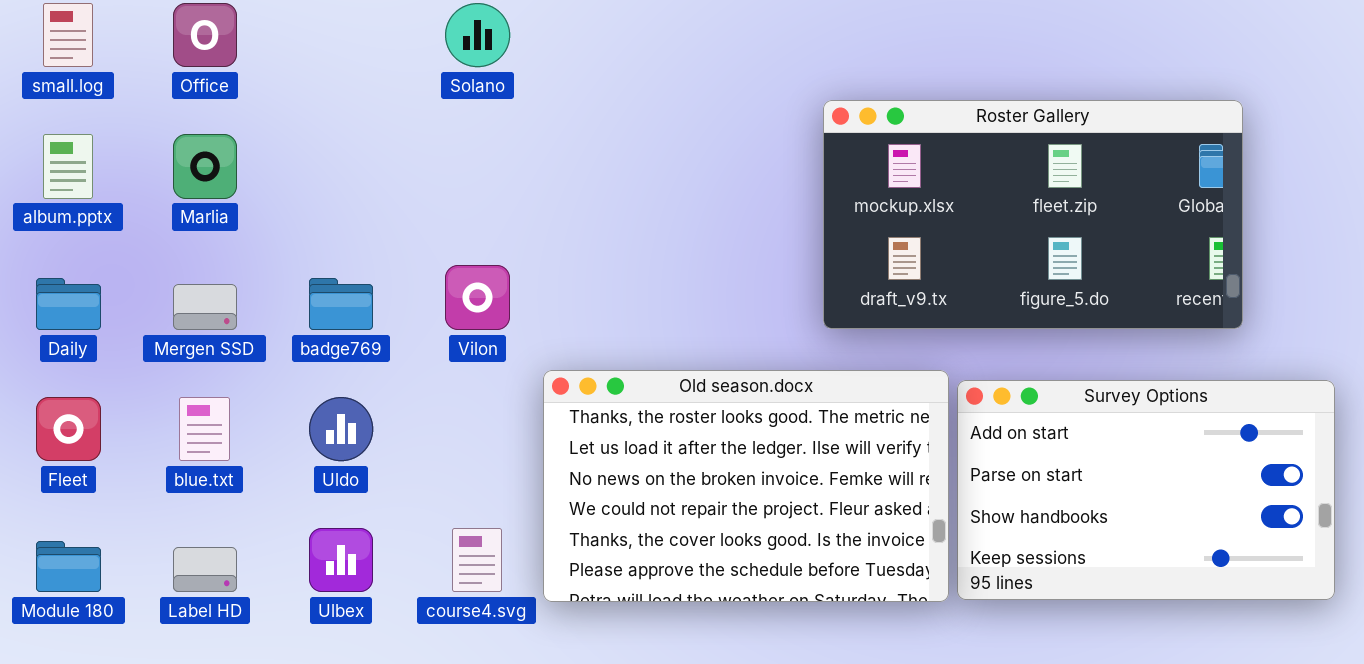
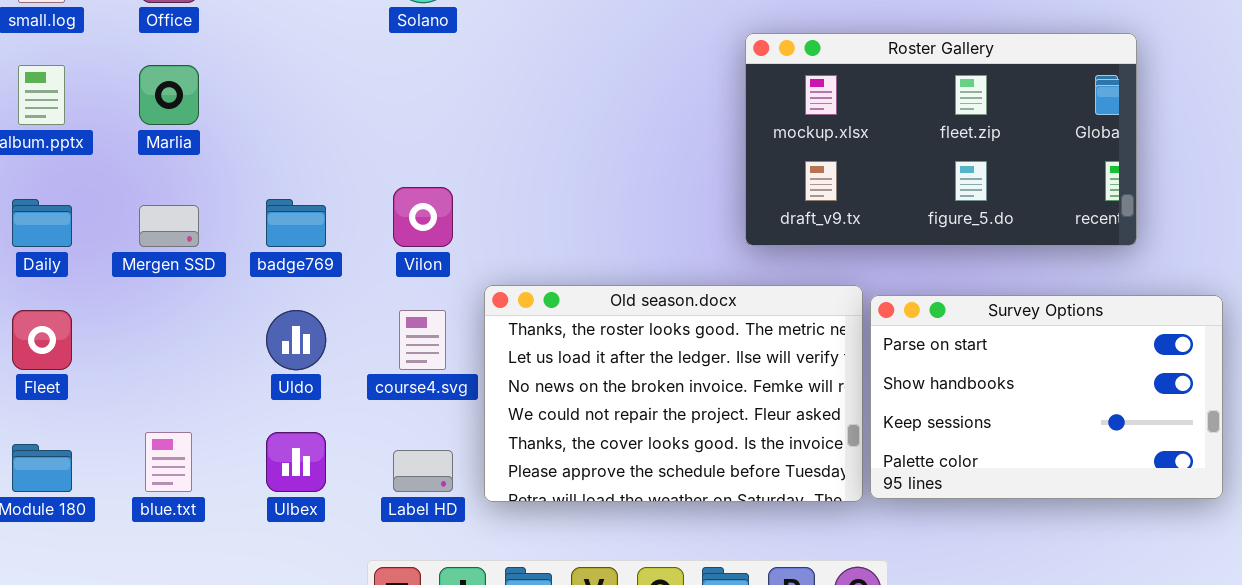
Survey Options: [957,380,1335,600] -> [870,295,1223,499], scrolled down 1 row
blue.txt: [179,397,230,461] -> [145,432,192,492], moved
course4.svg: [452,528,502,592] -> [399,310,446,370], moved
Label HD: [173,547,237,592] -> [393,450,453,492], moved

